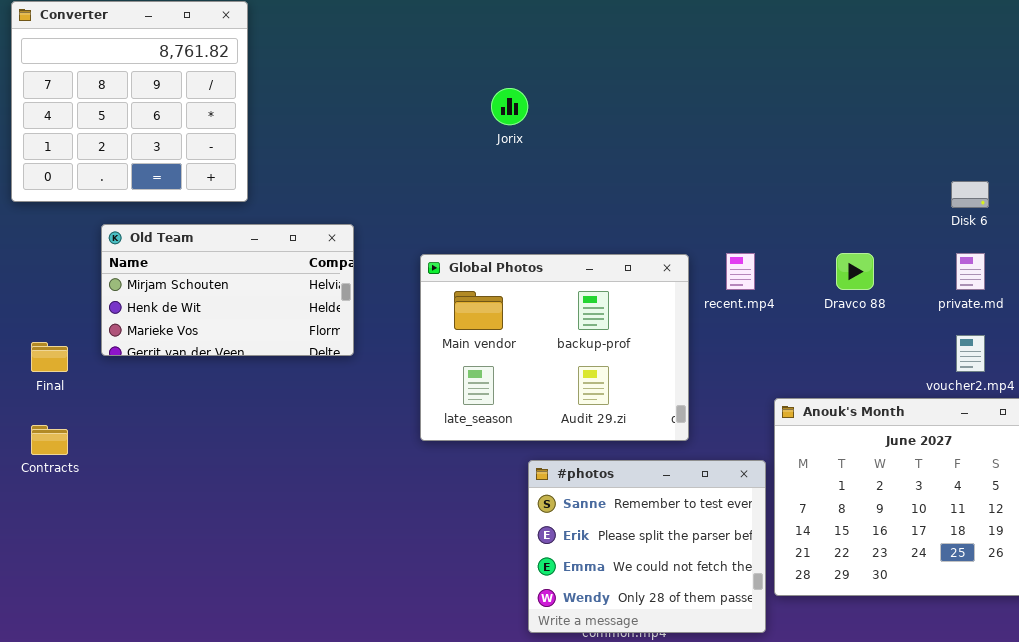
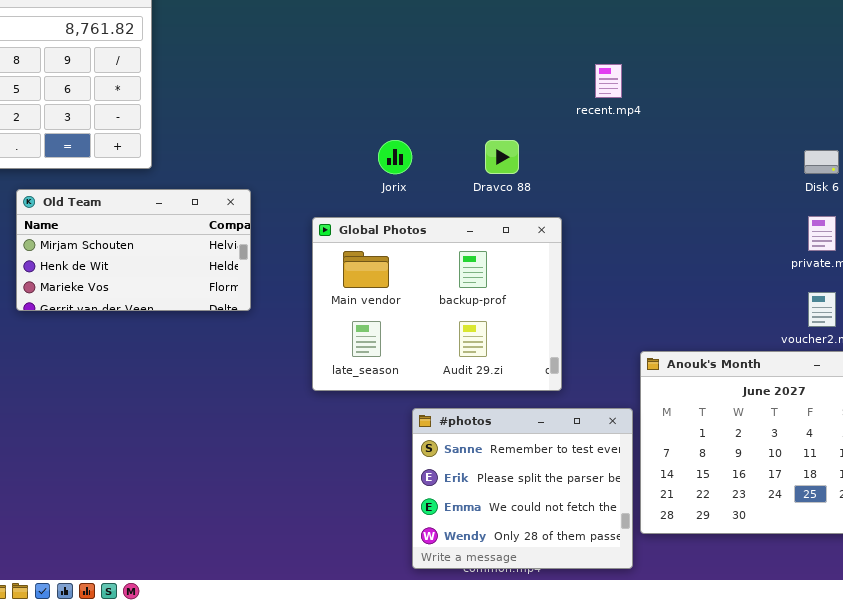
Jorix: [491,88,528,125] -> [378,140,412,174], moved
recent.mp4: [726,253,755,290] -> [595,64,622,98], moved
Dravco 88: [836,253,874,290] -> [485,140,519,174], moved

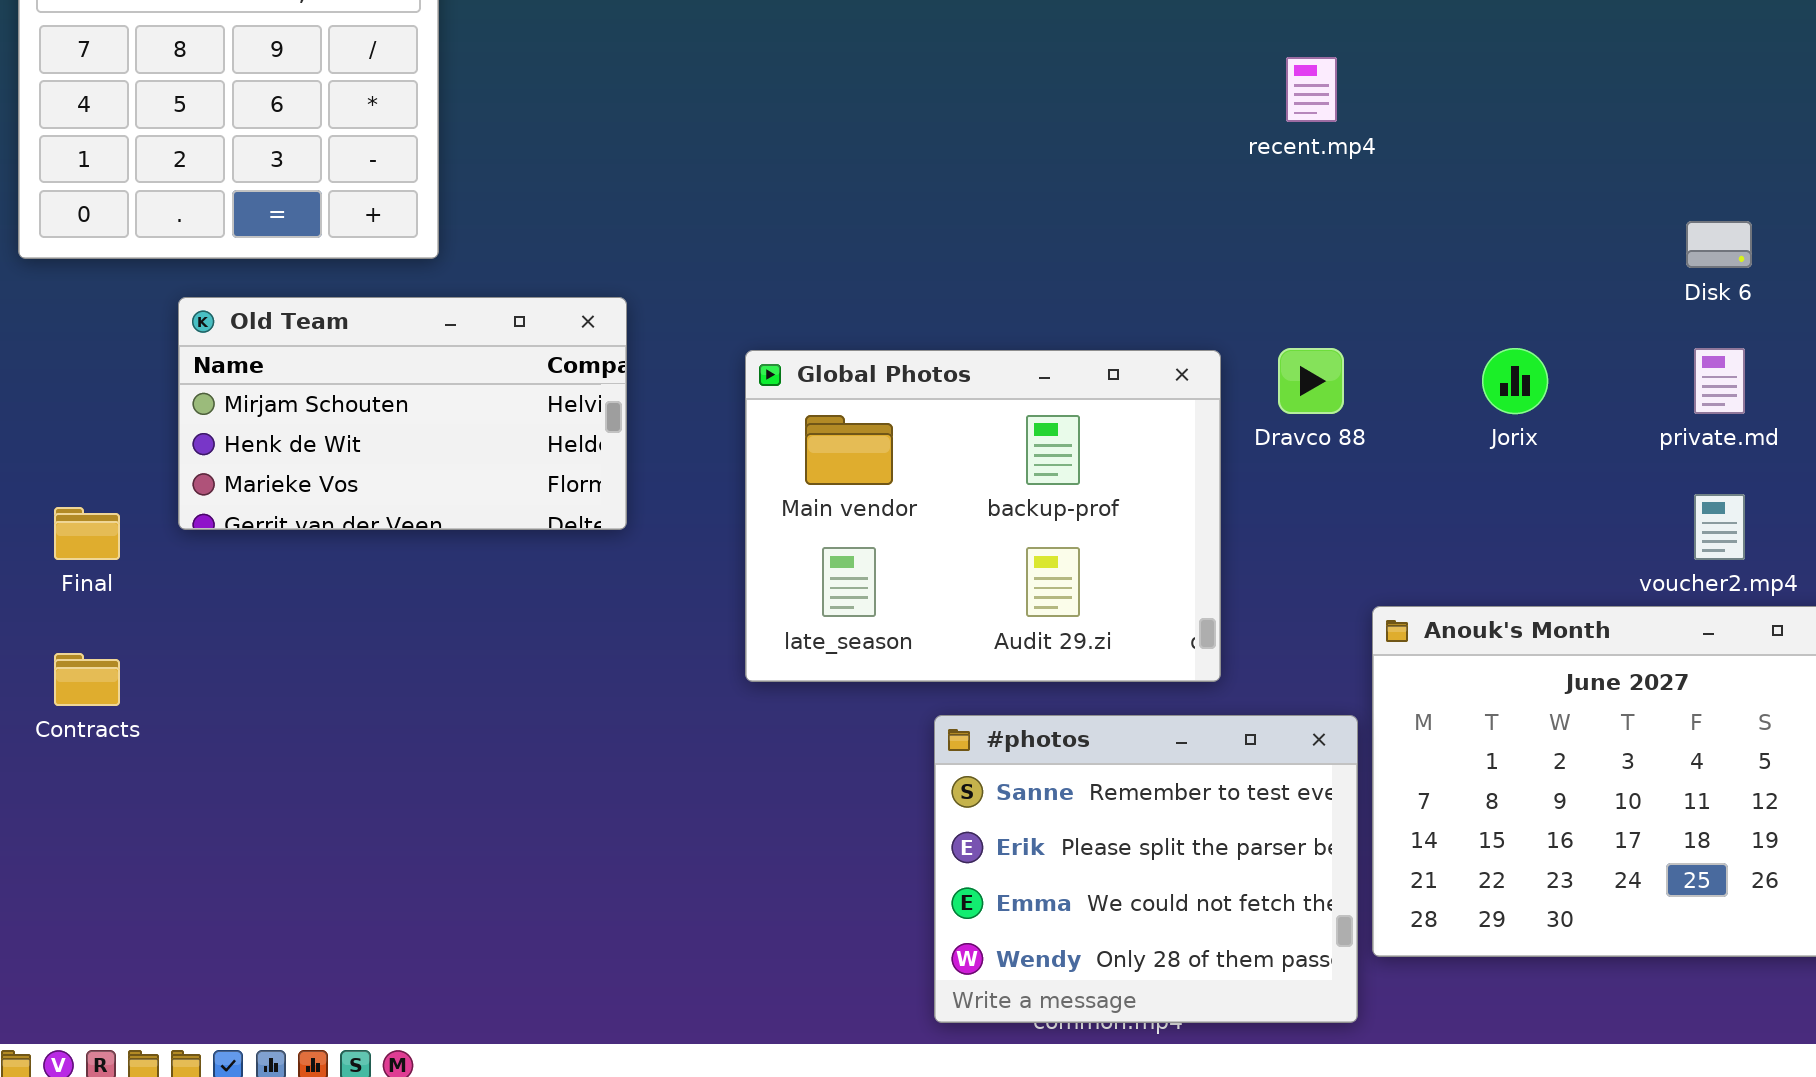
Jorix: [378,140,412,174] -> [1482,348,1548,414], moved
Dravco 88: [485,140,519,174] -> [1278,348,1344,414], moved

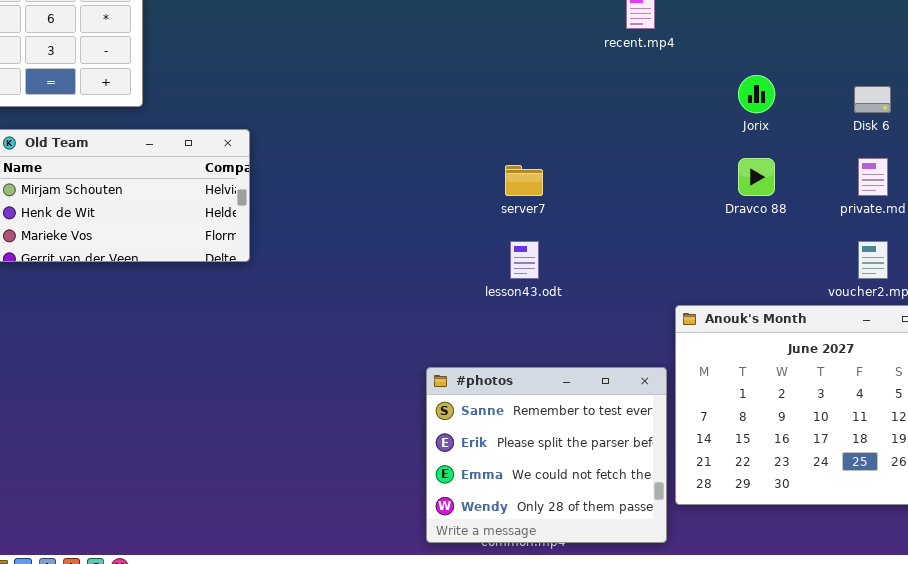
Dravco 88: [1278,348,1344,414] -> [738,158,775,196], moved
Jorix: [1482,348,1548,414] -> [738,75,775,113], moved
Global Photos: [745,350,1221,682] -> none, closed

